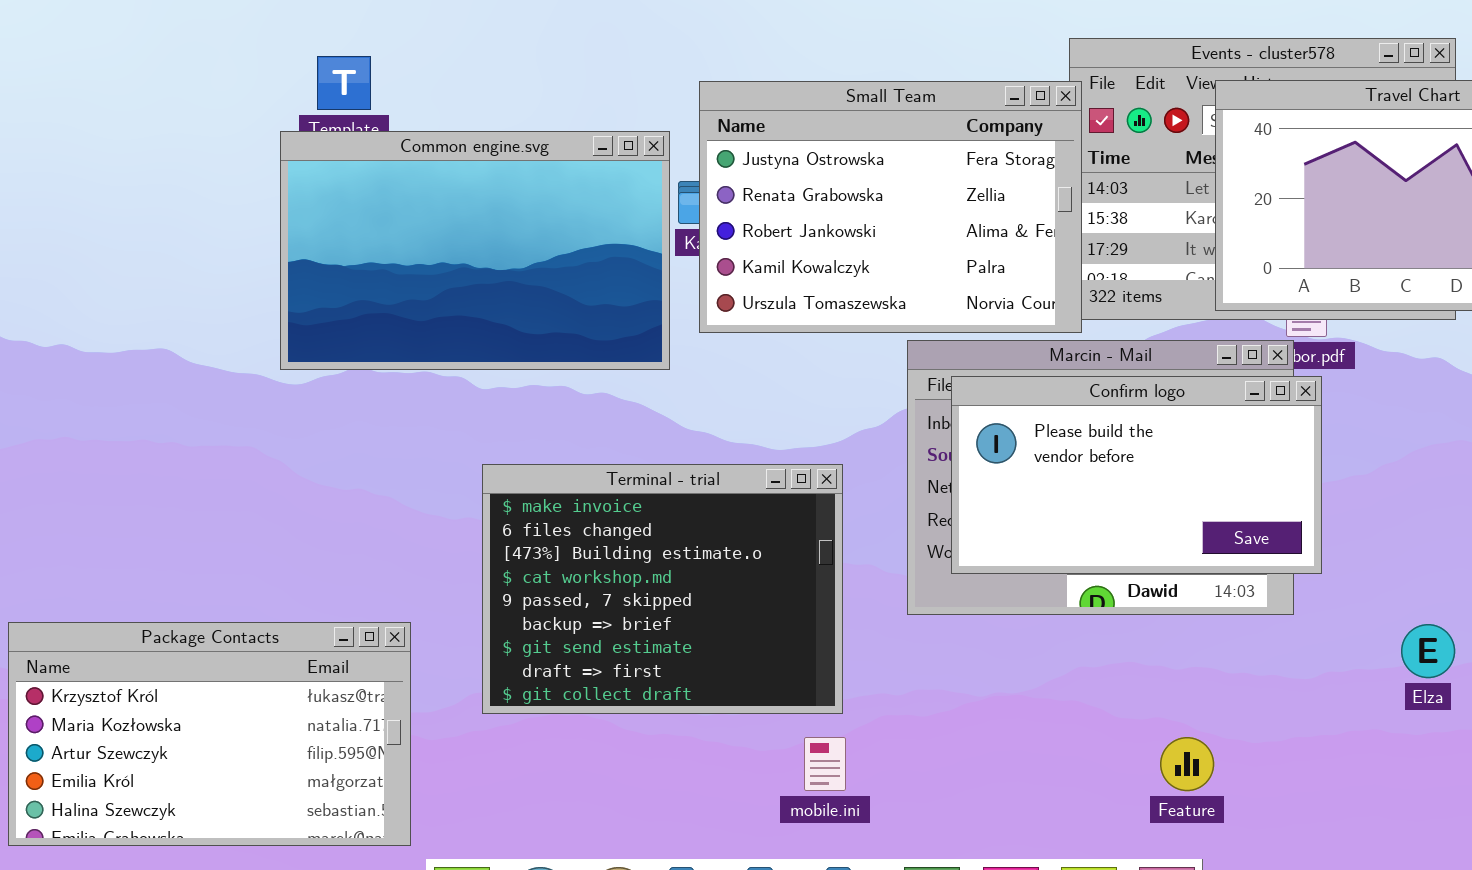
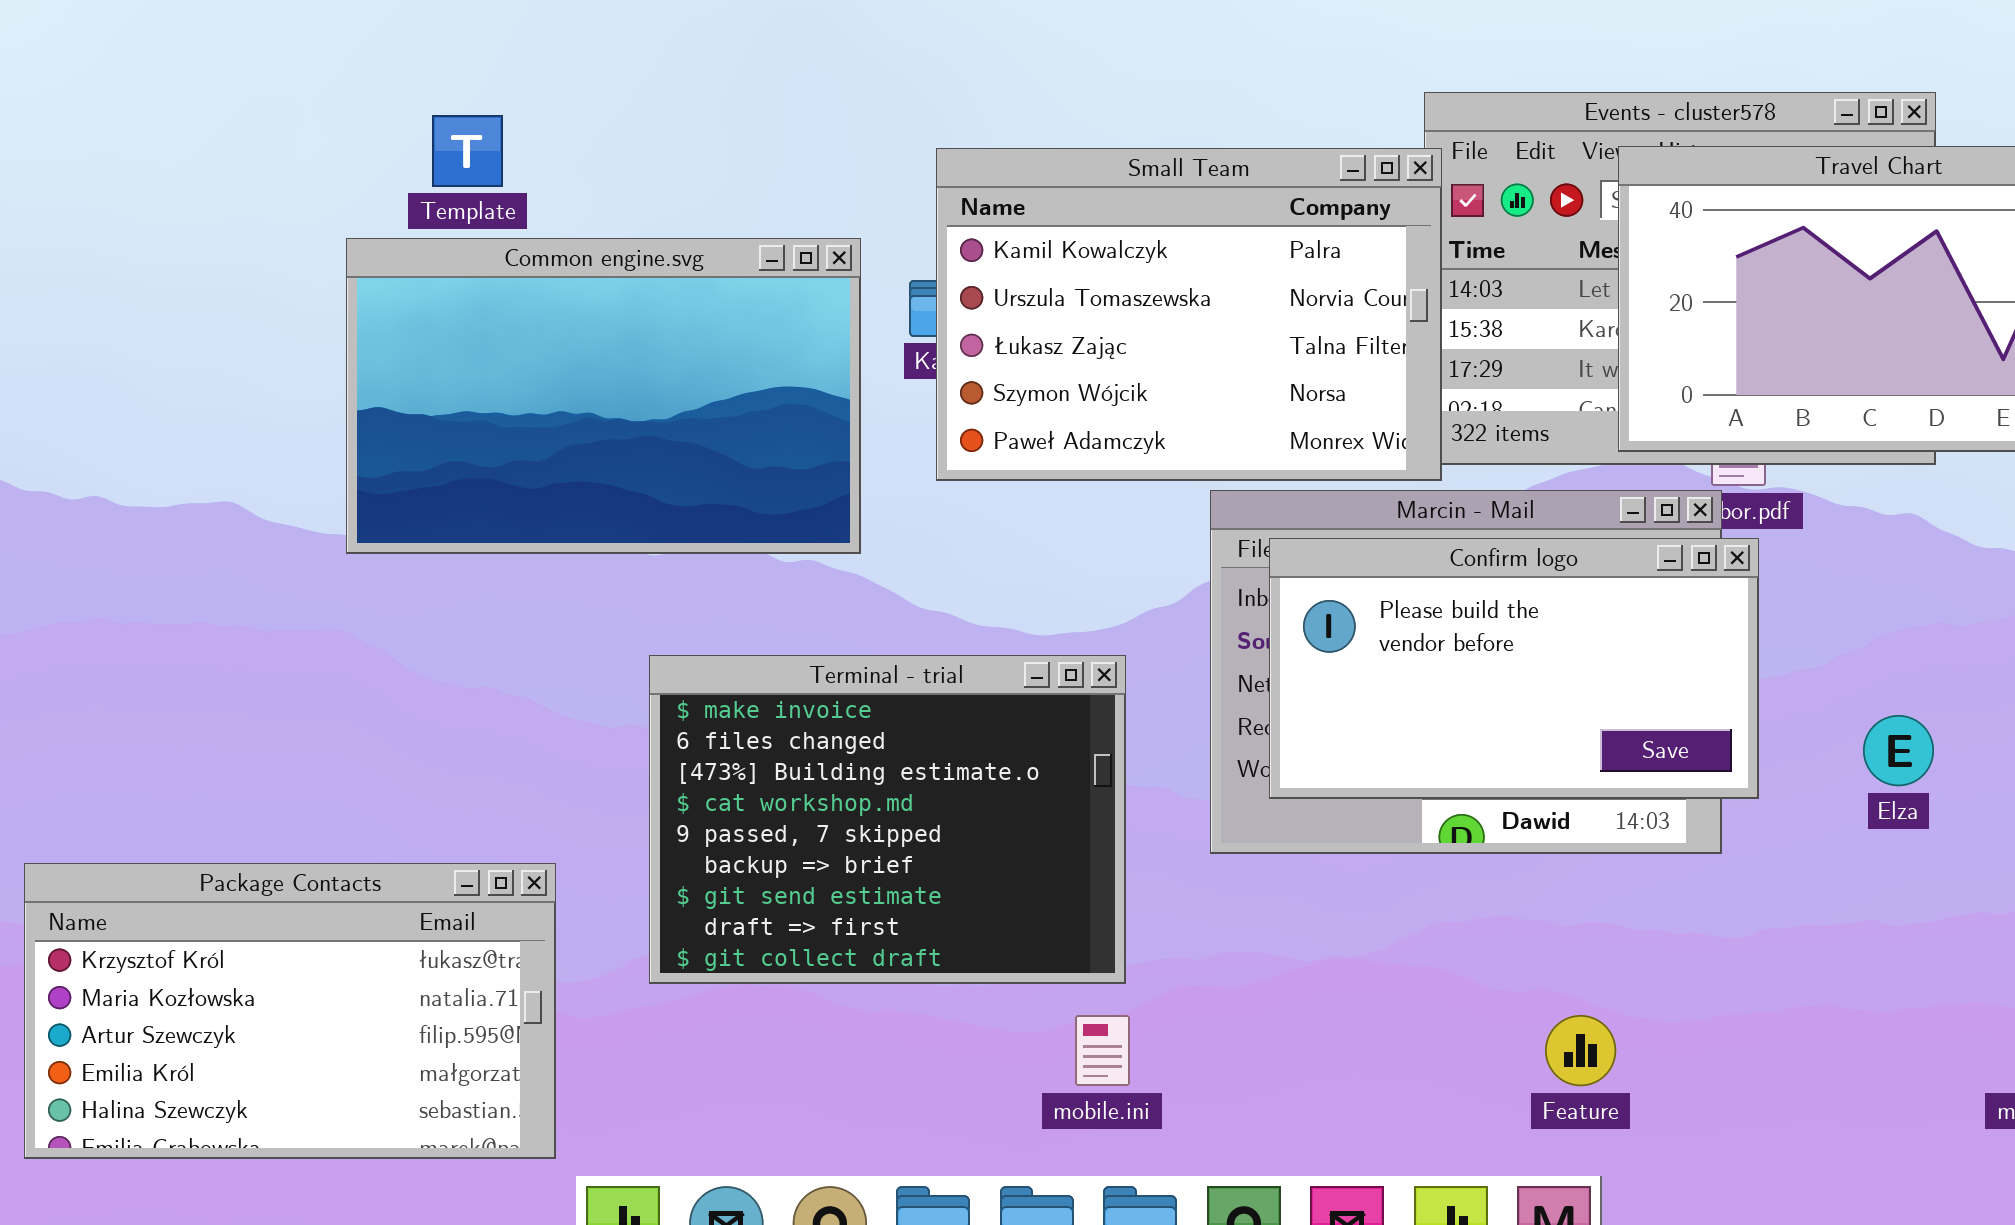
Small Team: [699,81,1082,333] -> [936,148,1442,481], scrolled down 3 rows
Common engine.svg: [280,131,670,370] -> [346,238,861,554], moved
Elza: [1401,624,1455,678] -> [1863,715,1934,786], moved

